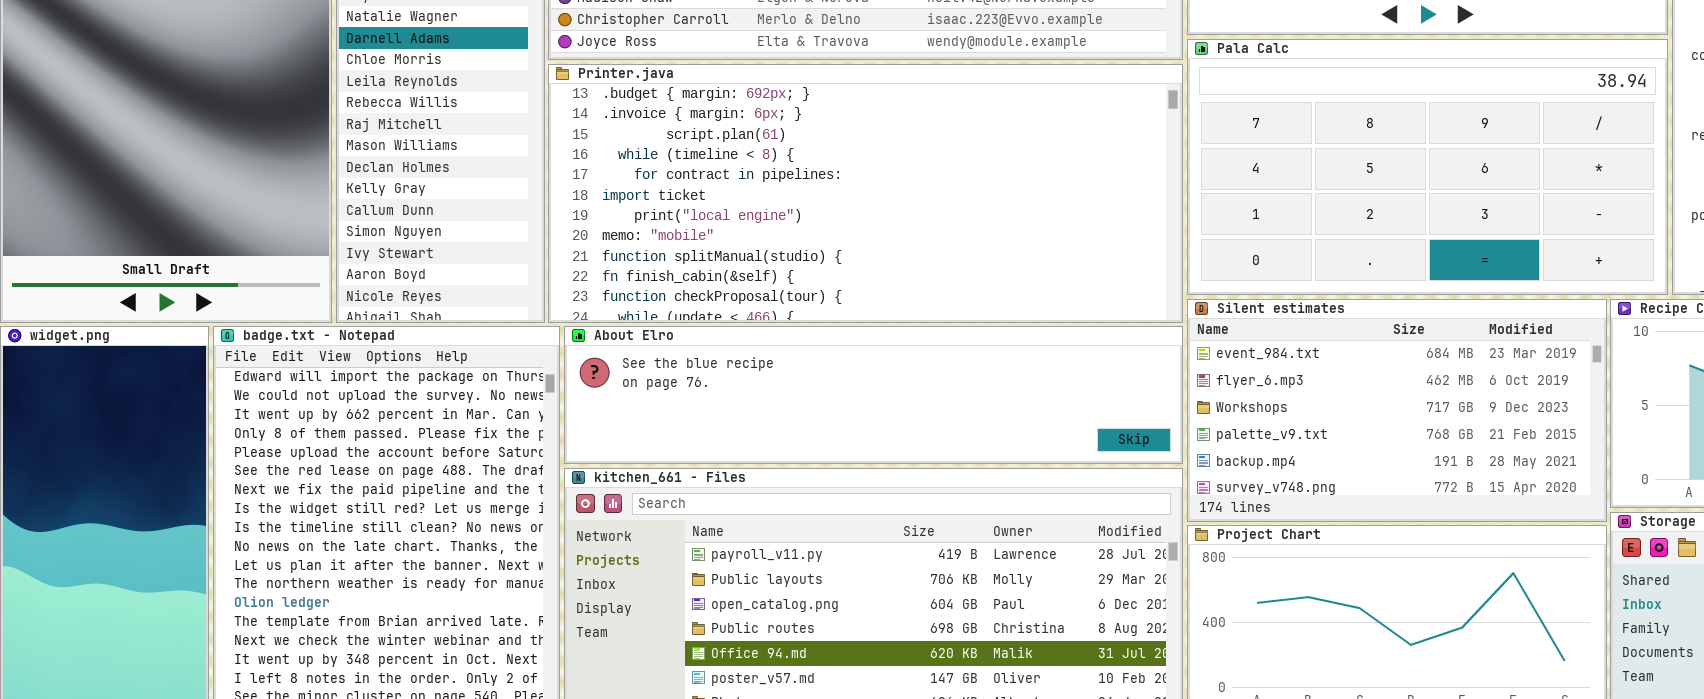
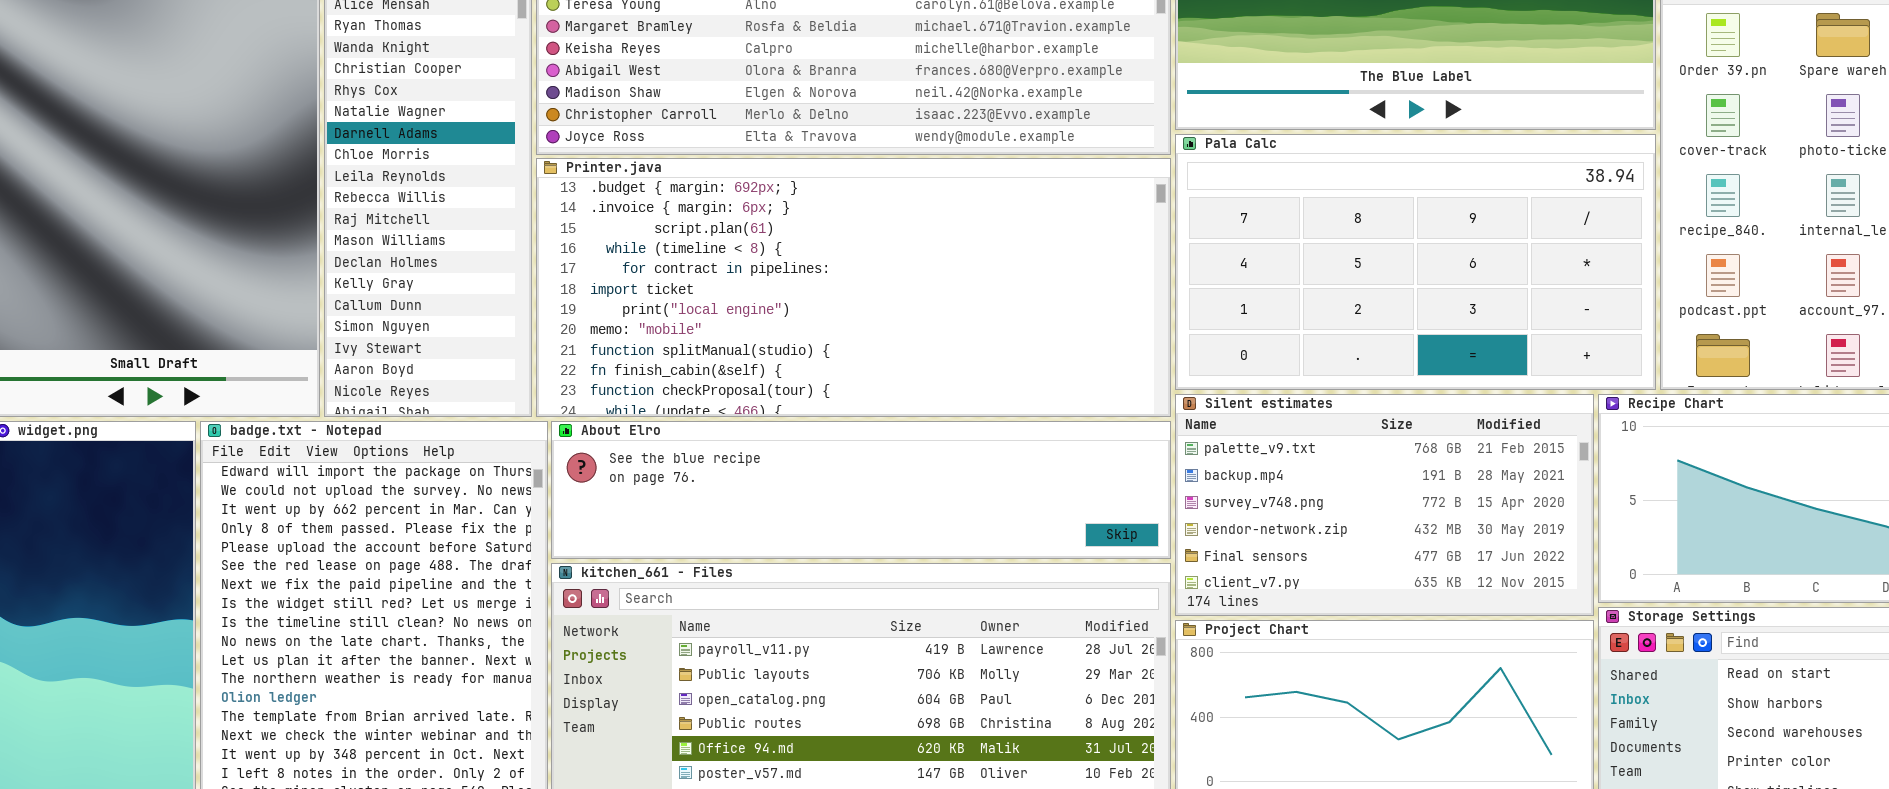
Silent estimates: [1187,299,1607,522] -> [1175,394,1594,616], scrolled down 3 rows

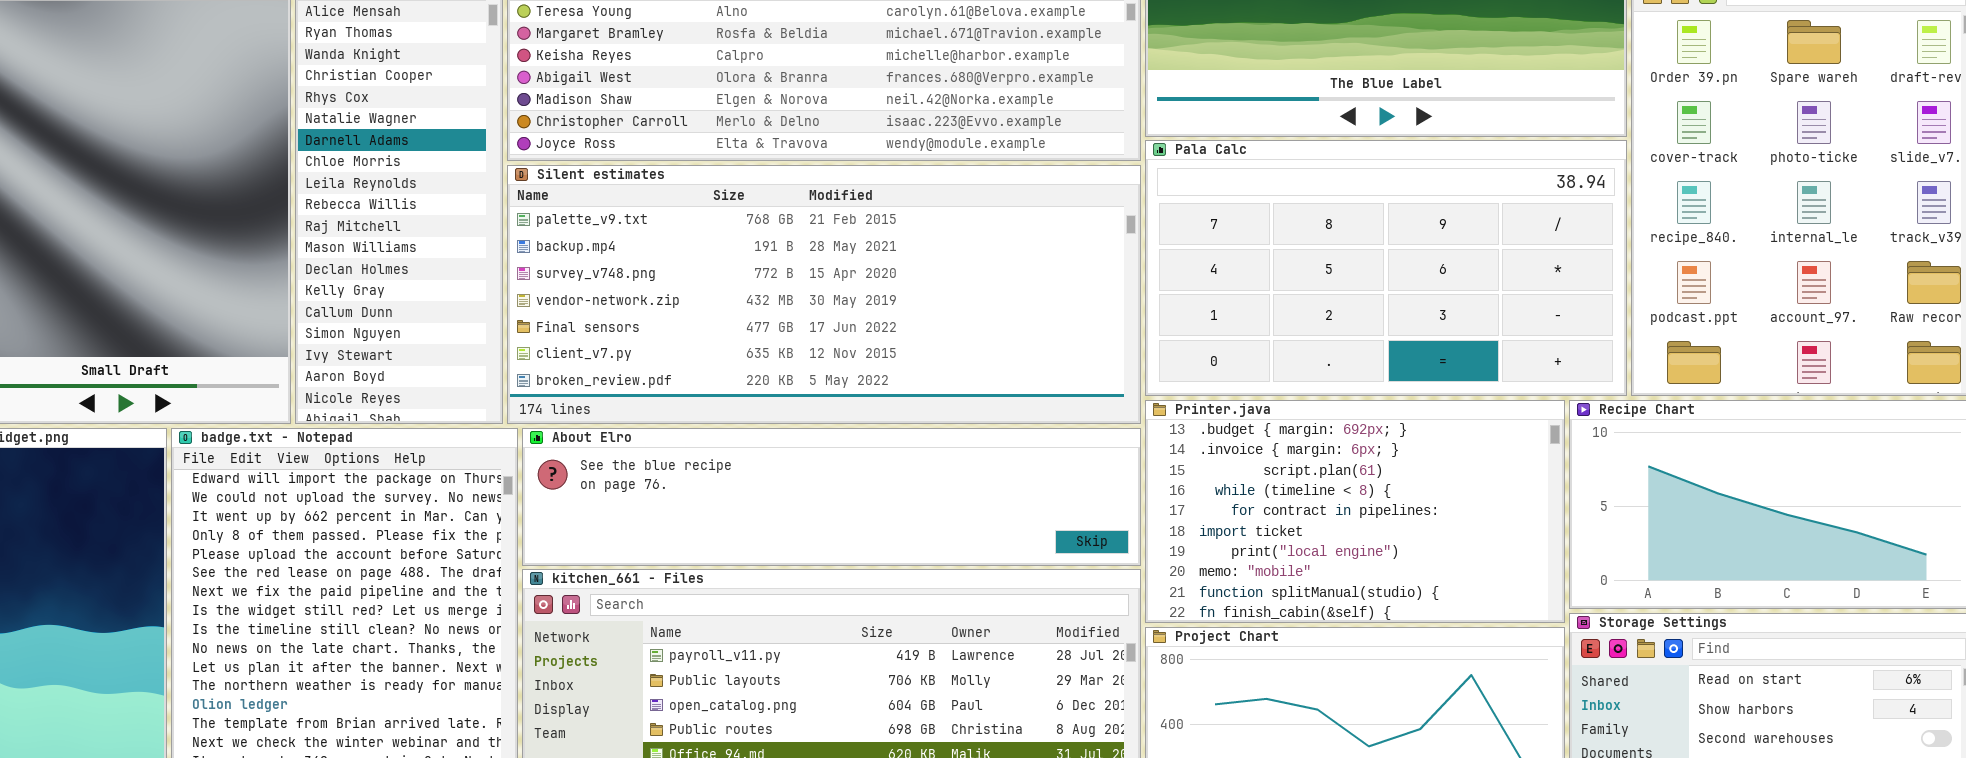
Printer.java: [536,158,1171,417] -> [1145,400,1565,623], moved, resized
Silent estimates: [1175,394,1594,616] -> [507,165,1141,424], moved, resized

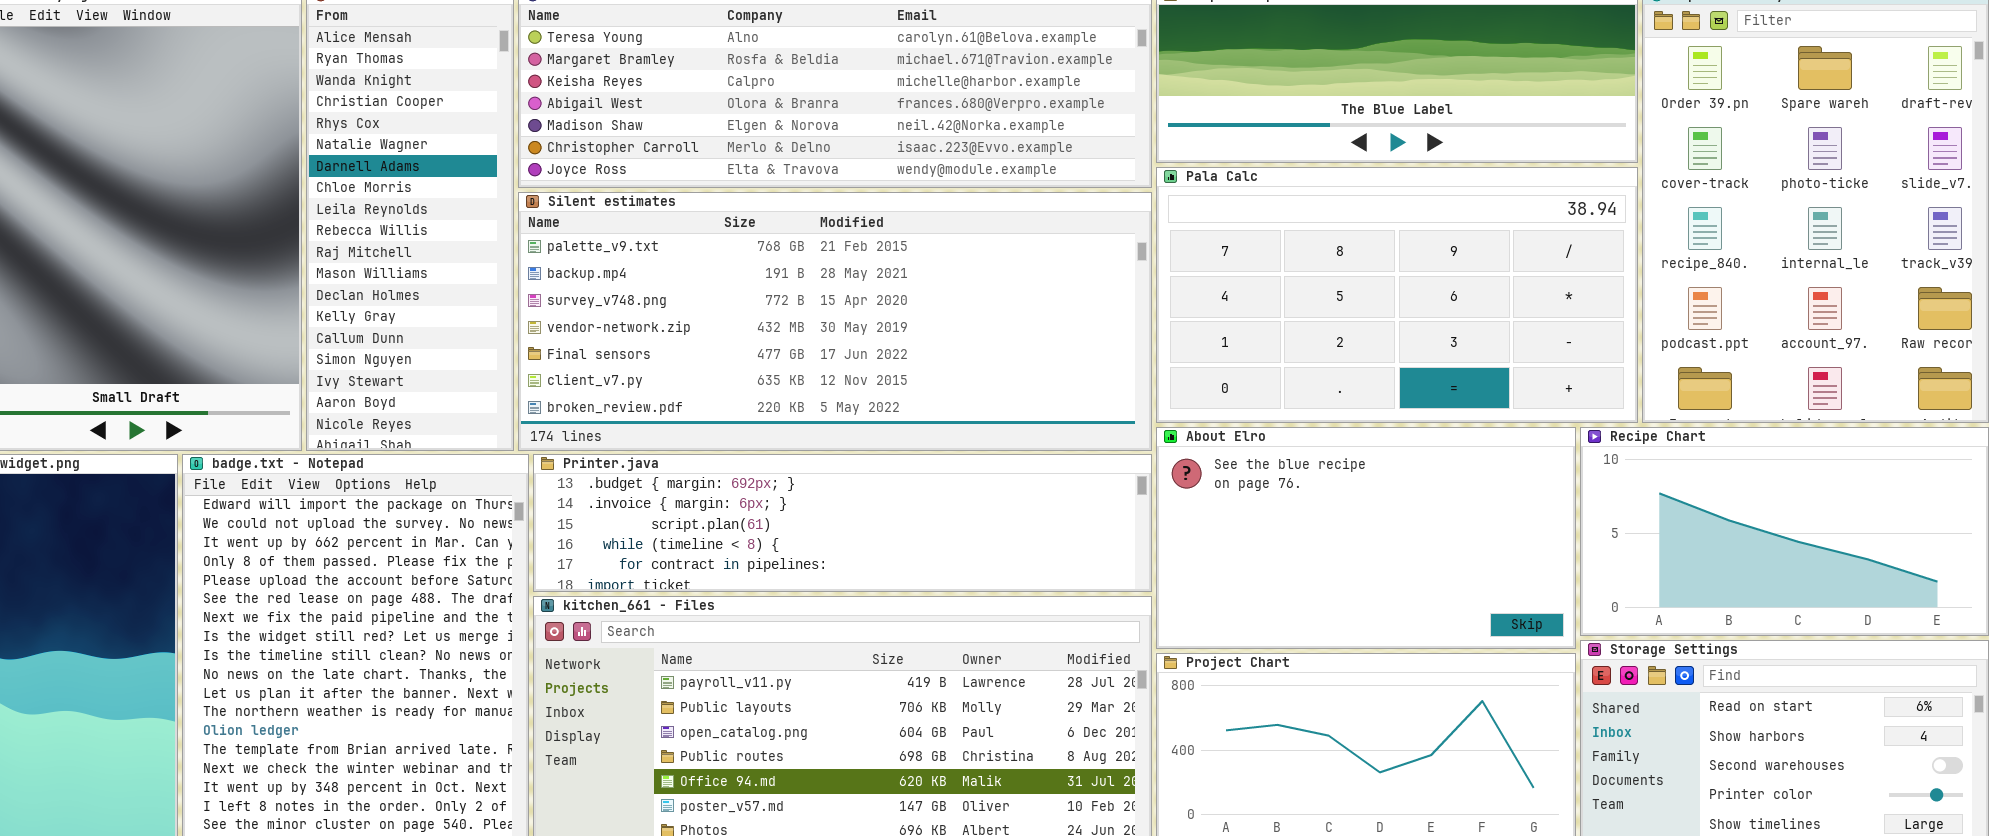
Printer.java: [1145,400,1565,623] -> [533,454,1152,592], moved, resized
About Elro: [522,428,1141,566] -> [1156,427,1576,649], moved, resized

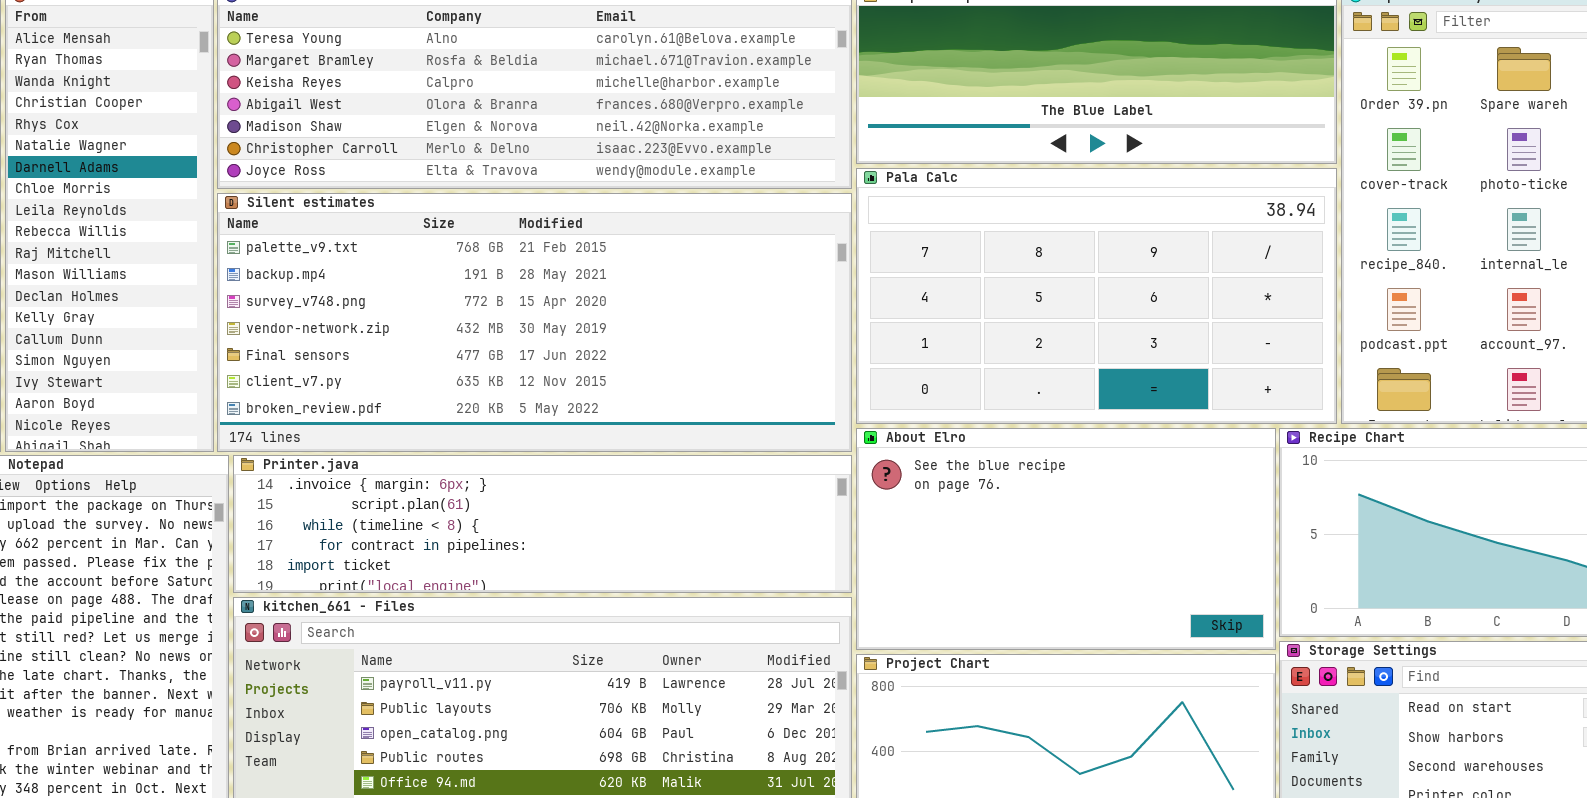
Printer.java: [533,454,1152,592] -> [233,455,852,593], scrolled down 1 row

